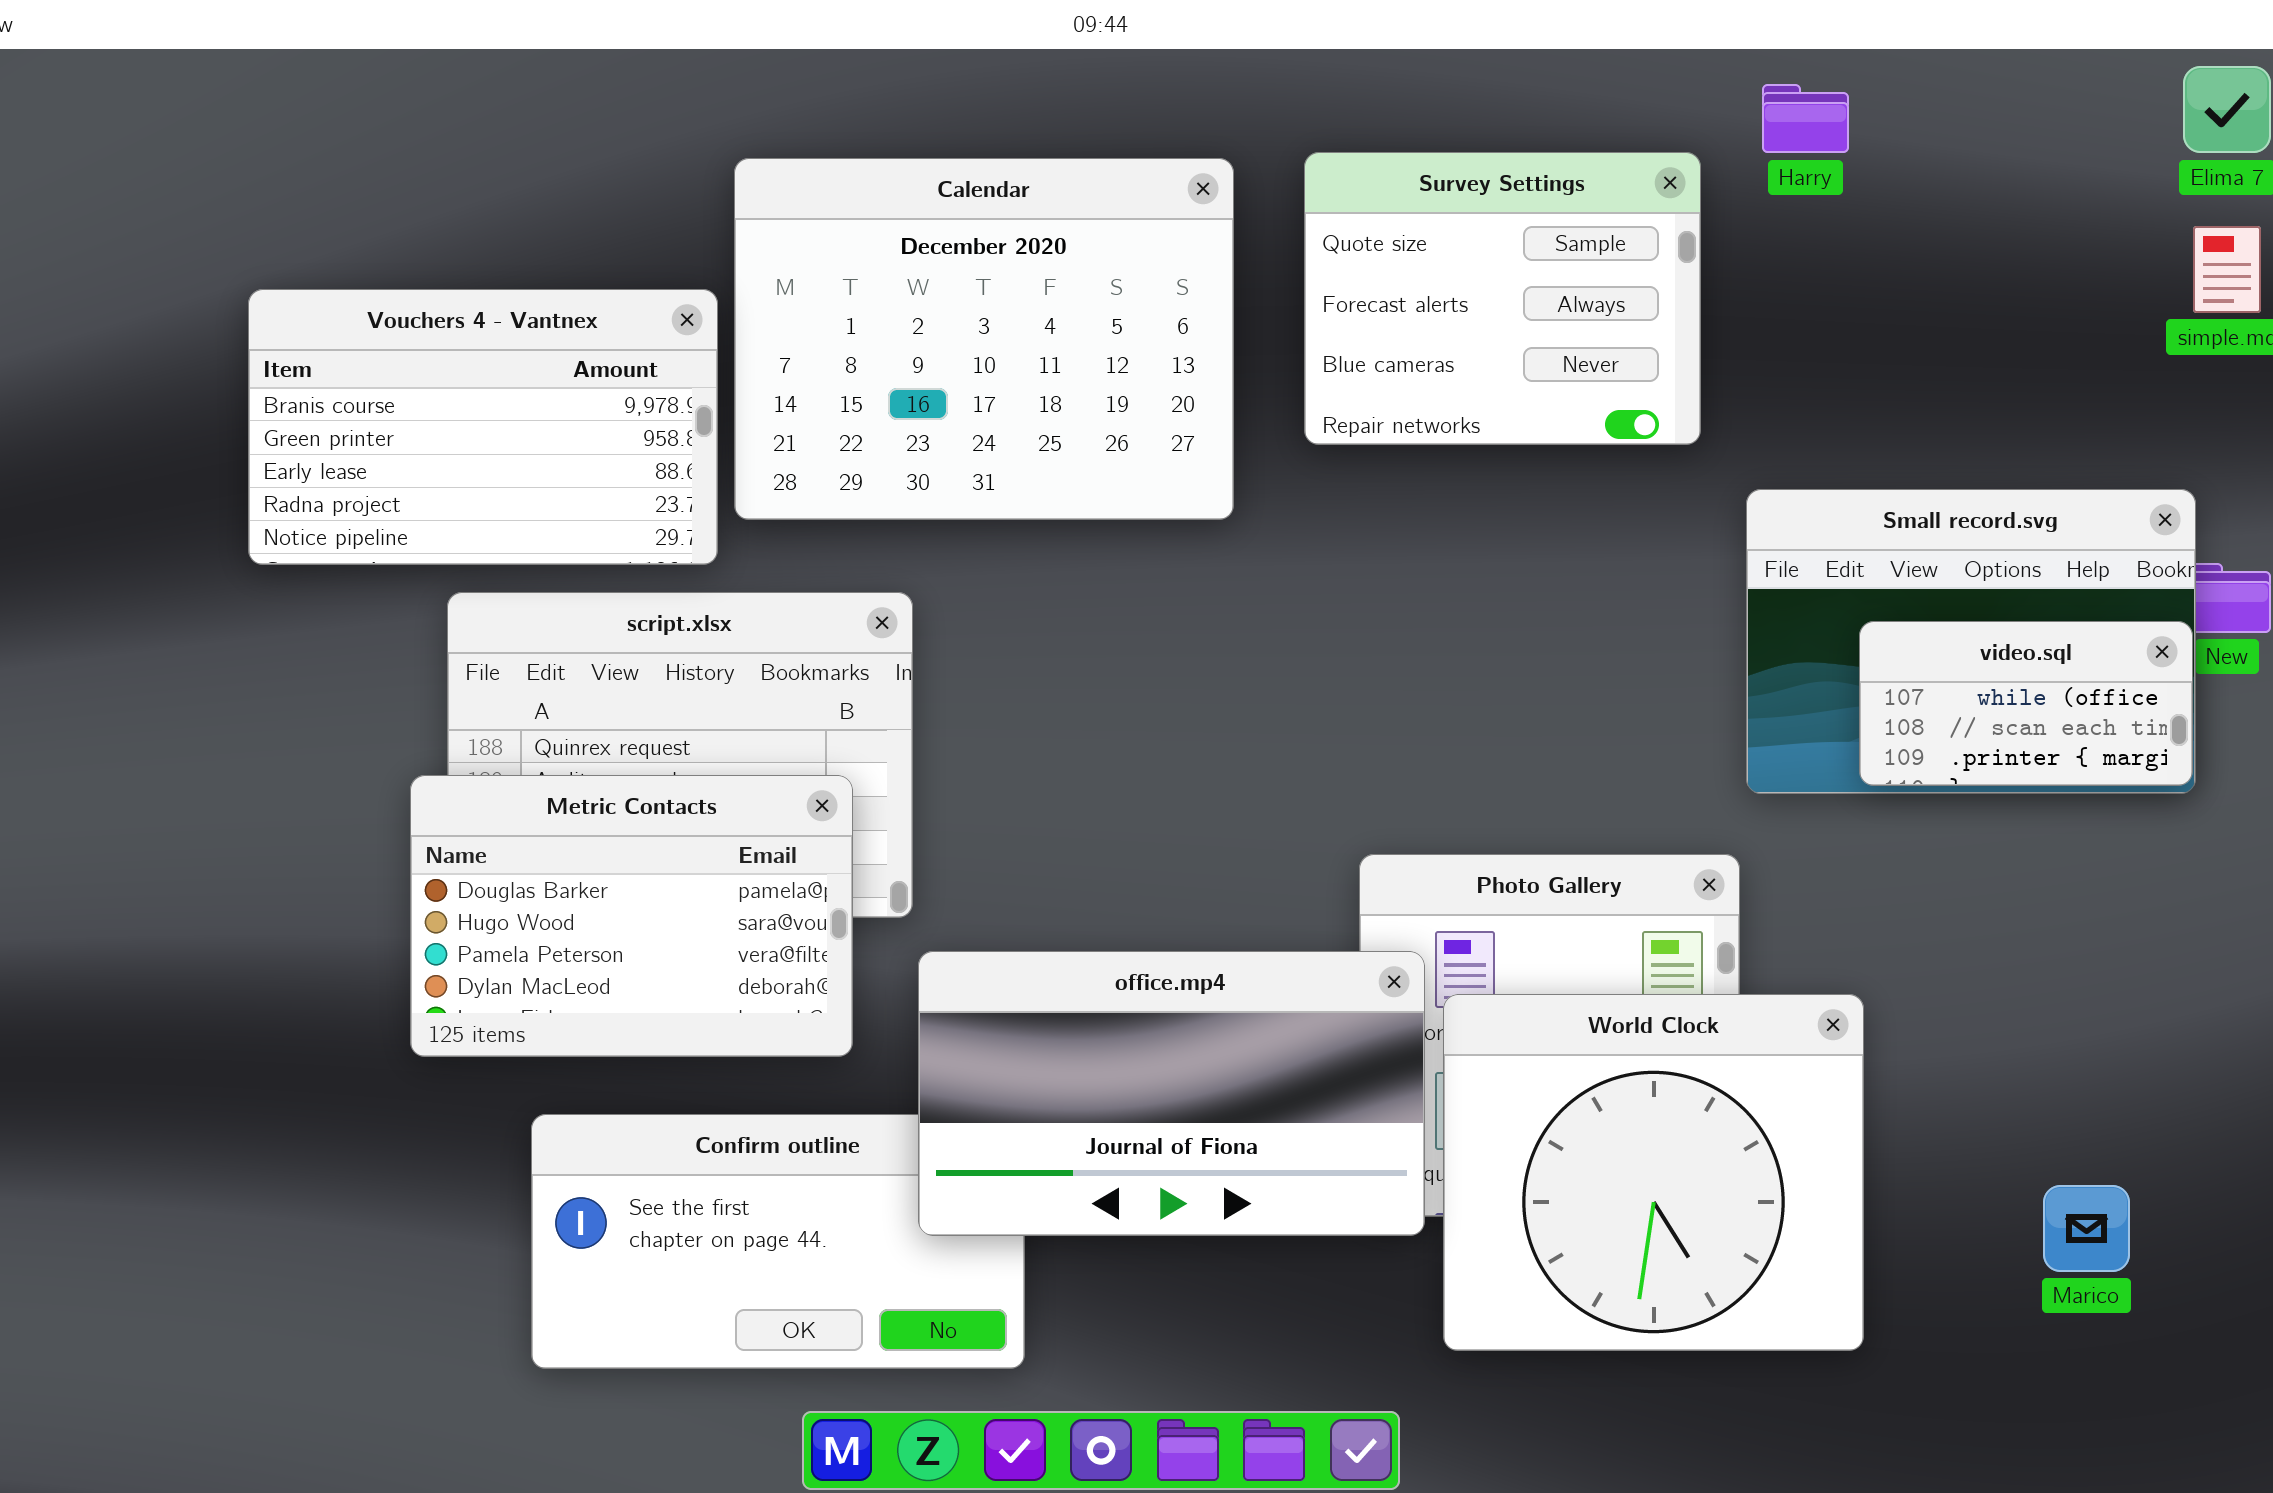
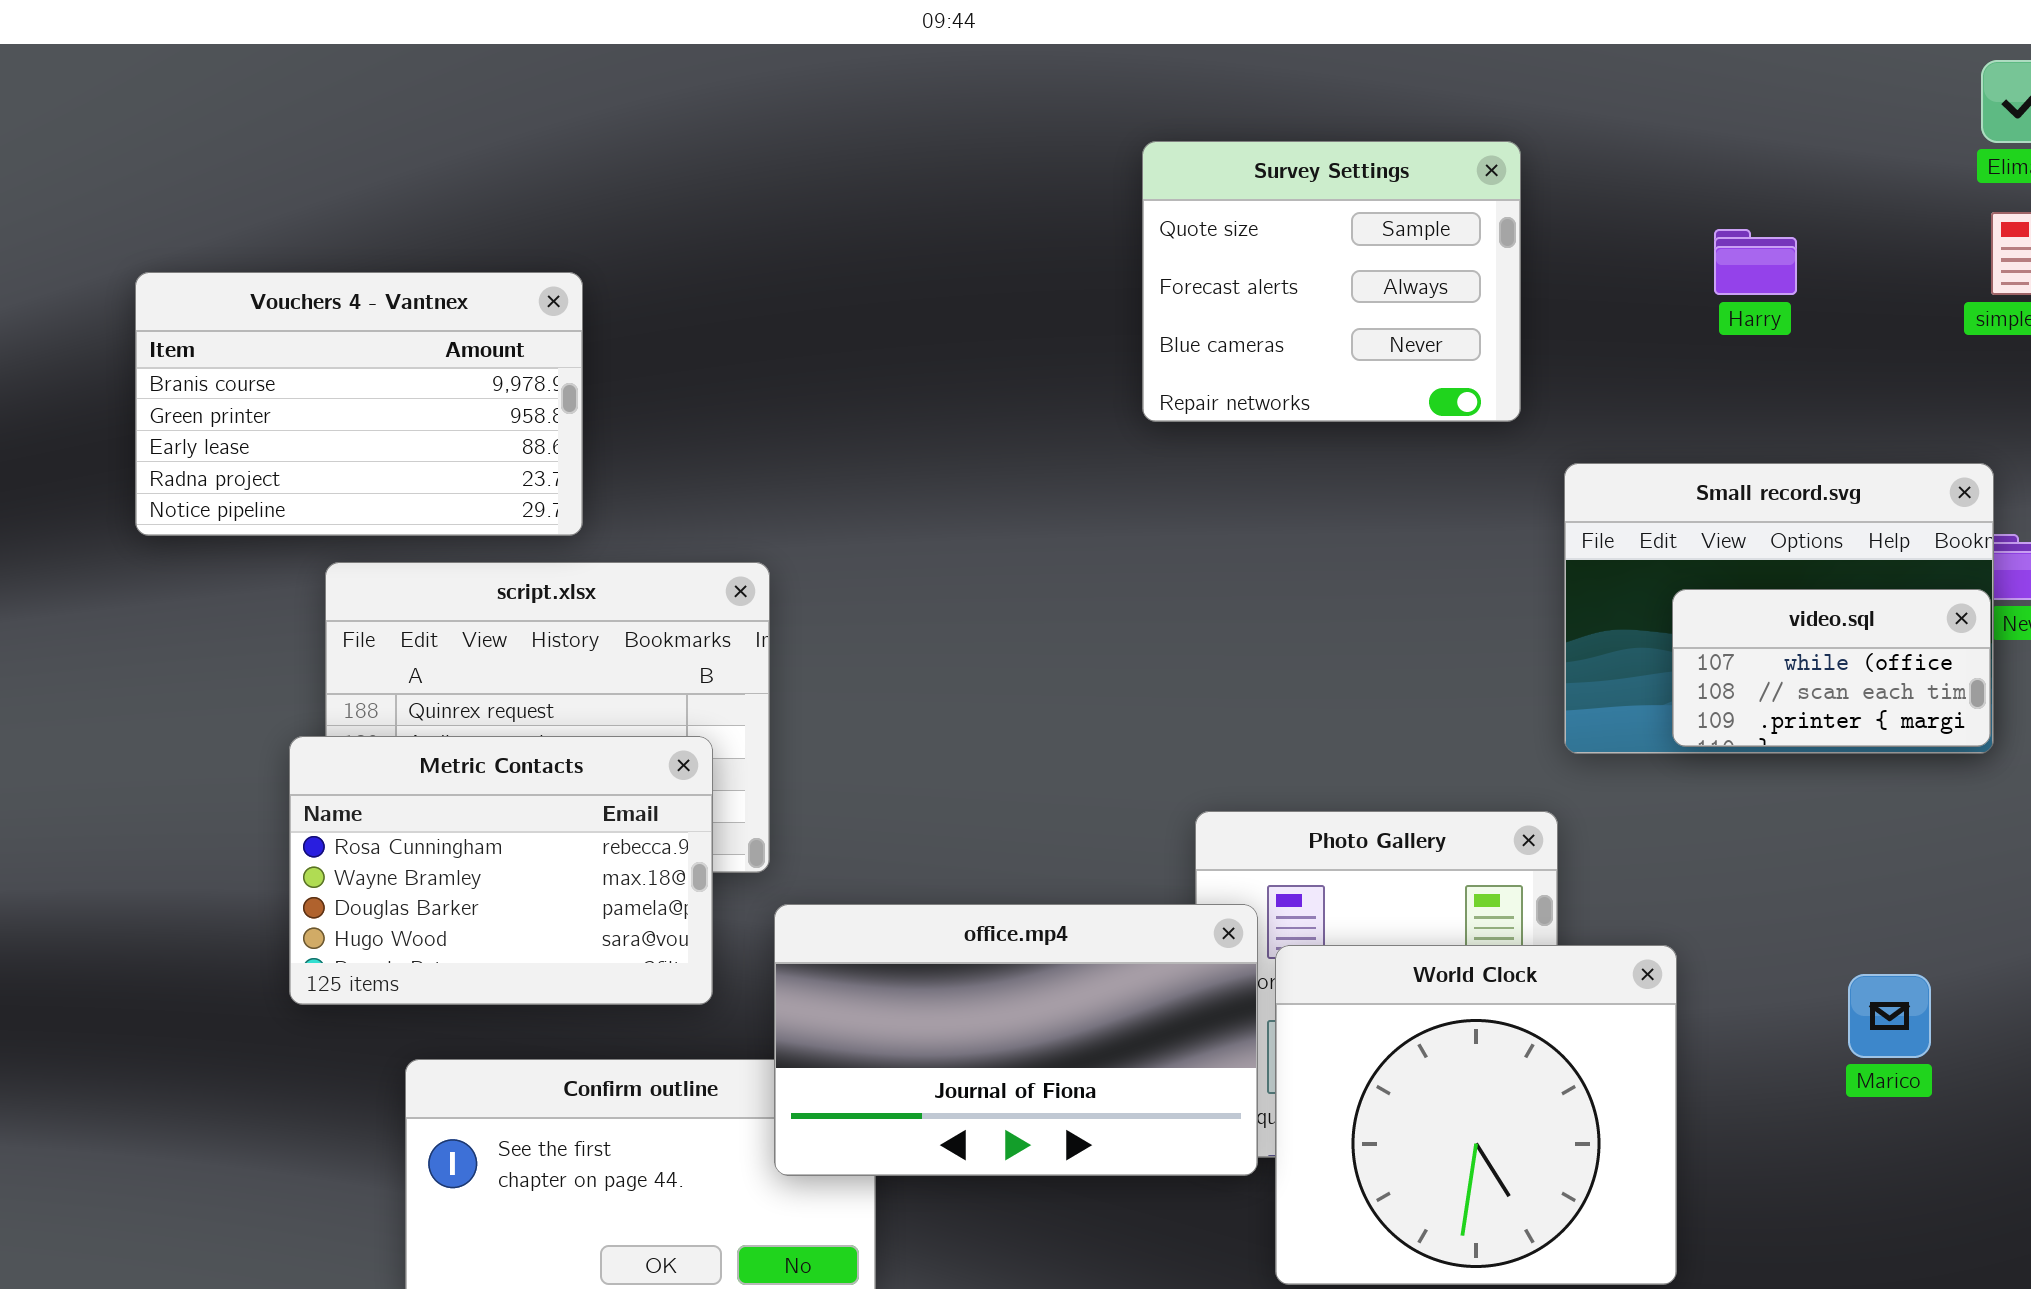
Harry: [1762,84,1849,153] -> [1714,229,1797,295], moved
Calendar: [734,158,1234,520] -> none, closed
Metric Contacts: [410,775,853,1057] -> [289,736,713,1005], scrolled up 2 rows
Marico: [2043,1185,2130,1272] -> [1848,974,1931,1058], moved

